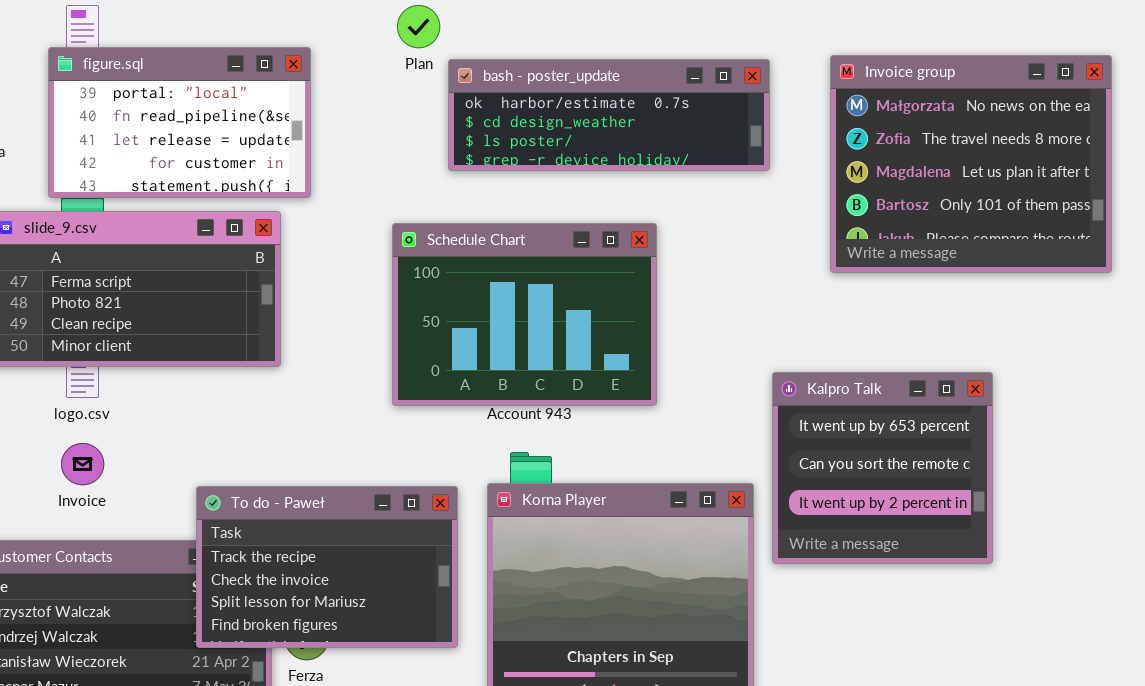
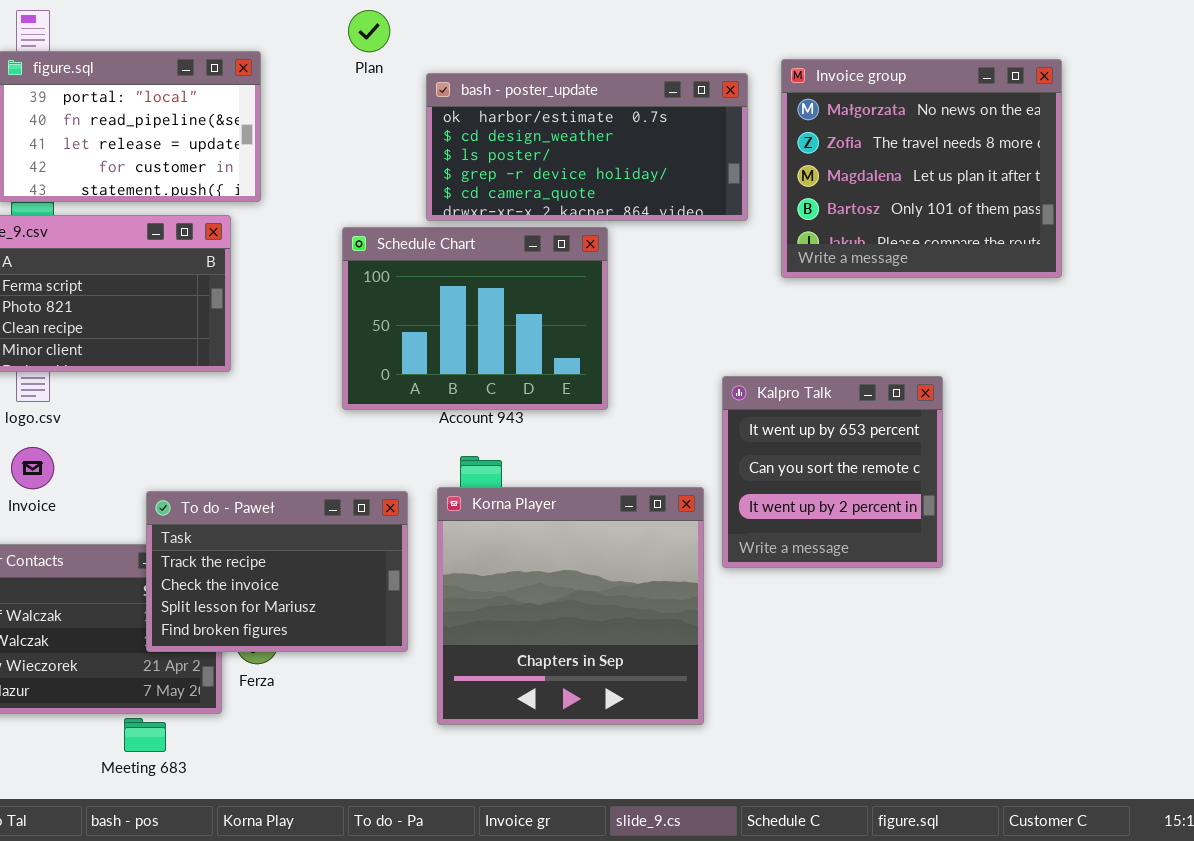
bash - poster_update: [448,59,770,171] -> [426,73,748,221], moved, resized

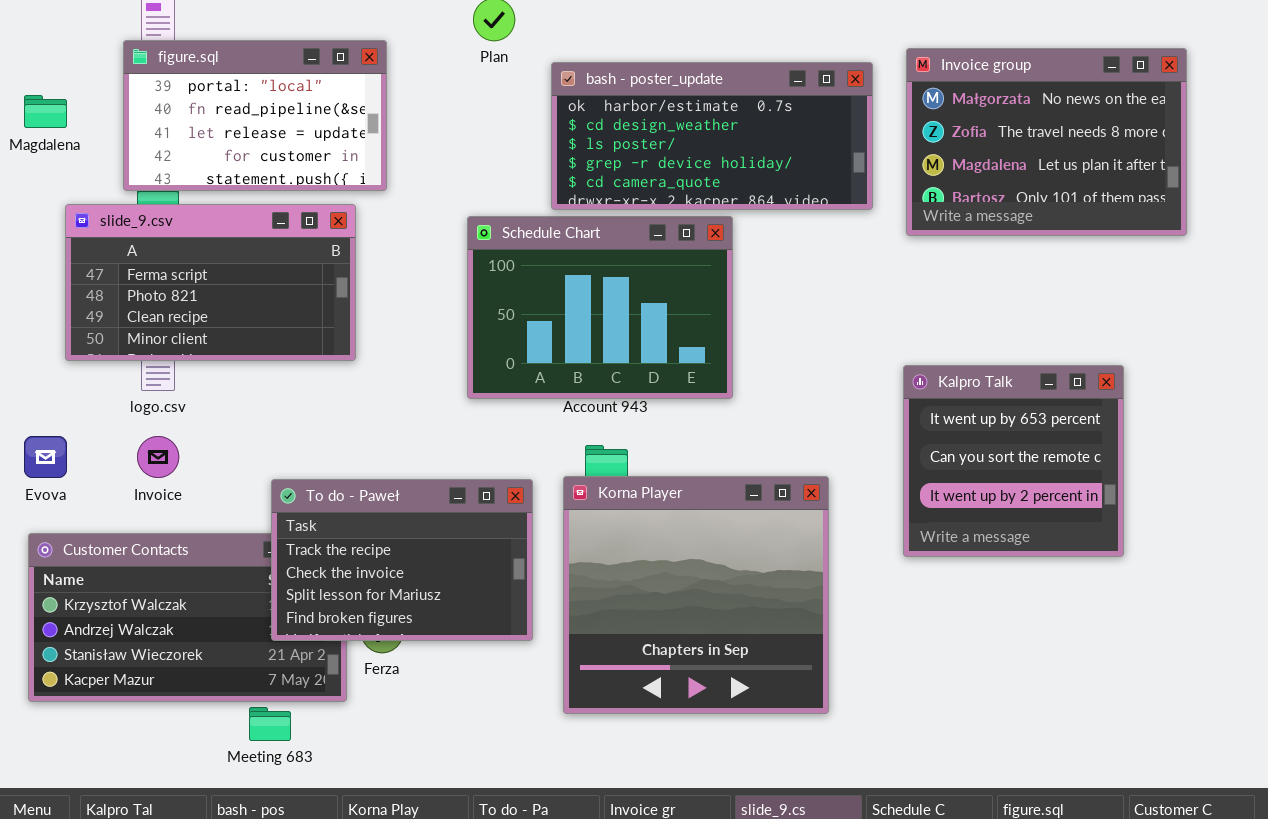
Invoice group: [781,59,1062,278] -> [906,48,1187,236], resized
Kalpro Talk: [722,376,943,568] -> [903,365,1124,557], moved

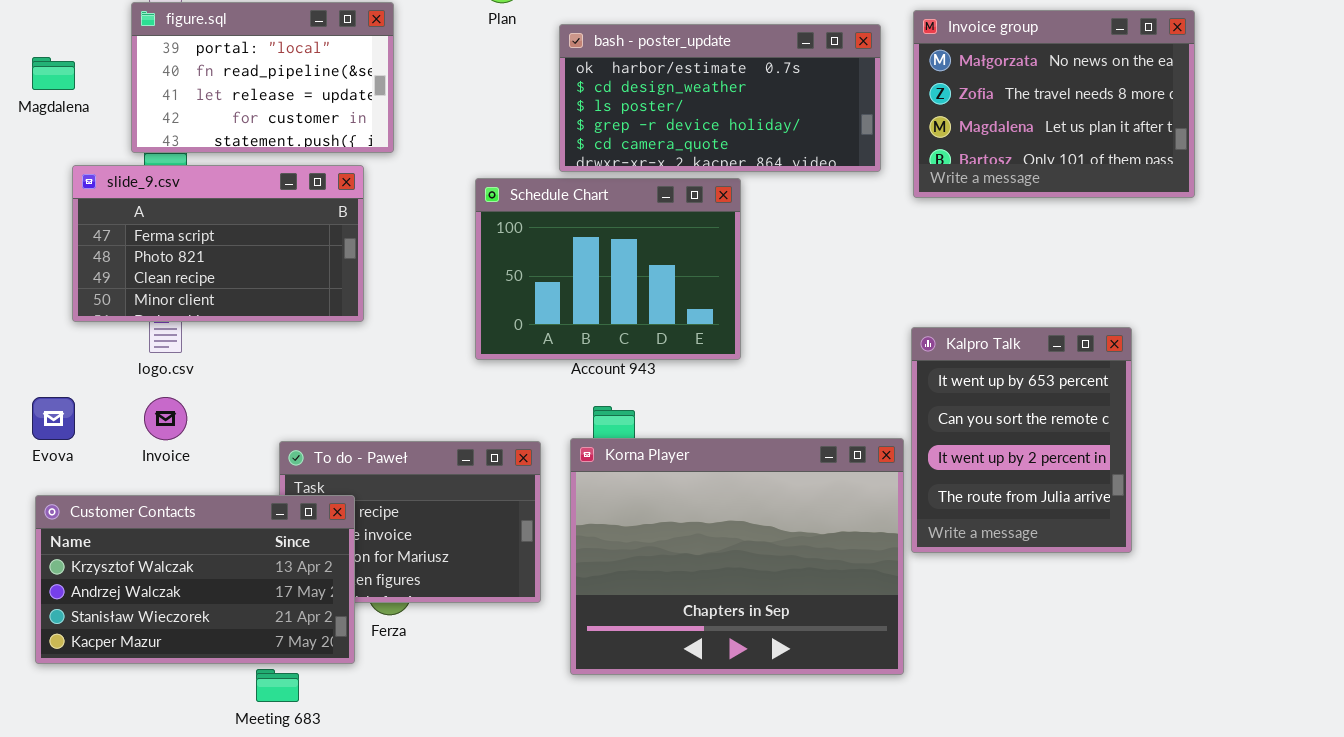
Kalpro Talk: [903,365,1124,557] -> [911,327,1132,553], resized
Korna Player: [563,476,829,714] -> [570,438,904,675], resized
Customer Contacts: [28,533,347,702] -> [35,495,355,664], raised

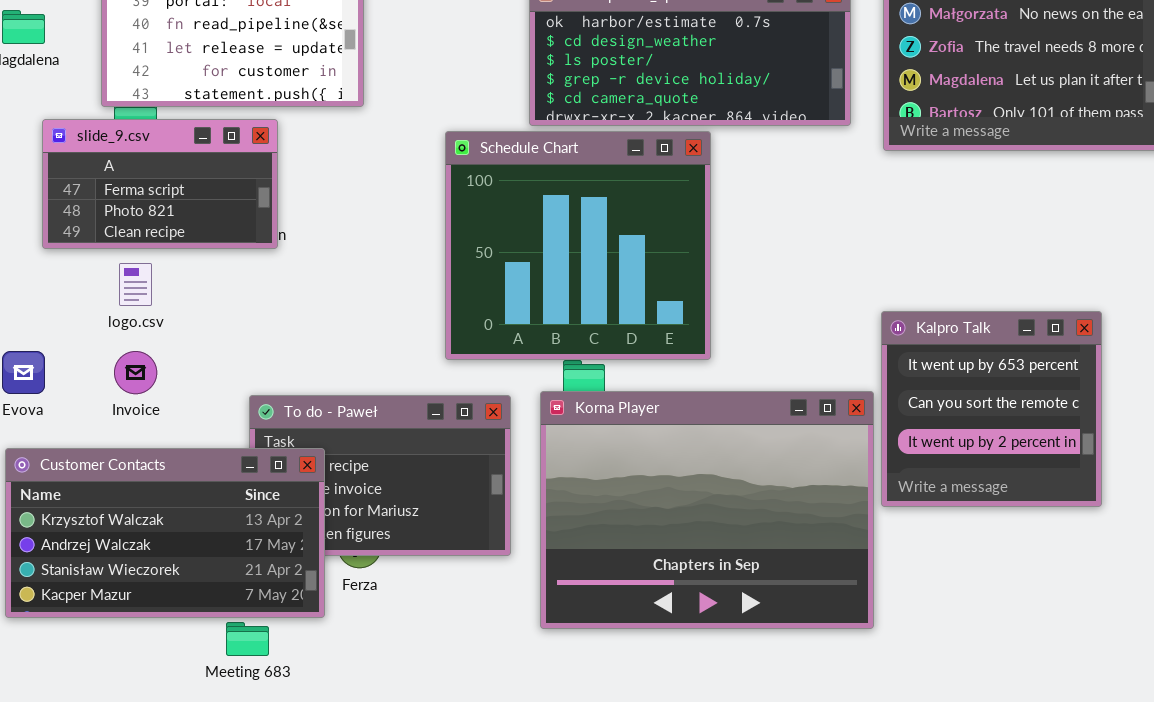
slide_9.csv: [72,165,364,322] -> [42,119,278,249], resized
Schedule Chart: [475,178,741,360] -> [445,131,711,360], resized
Kalpro Talk: [911,327,1132,553] -> [881,311,1102,507], resized

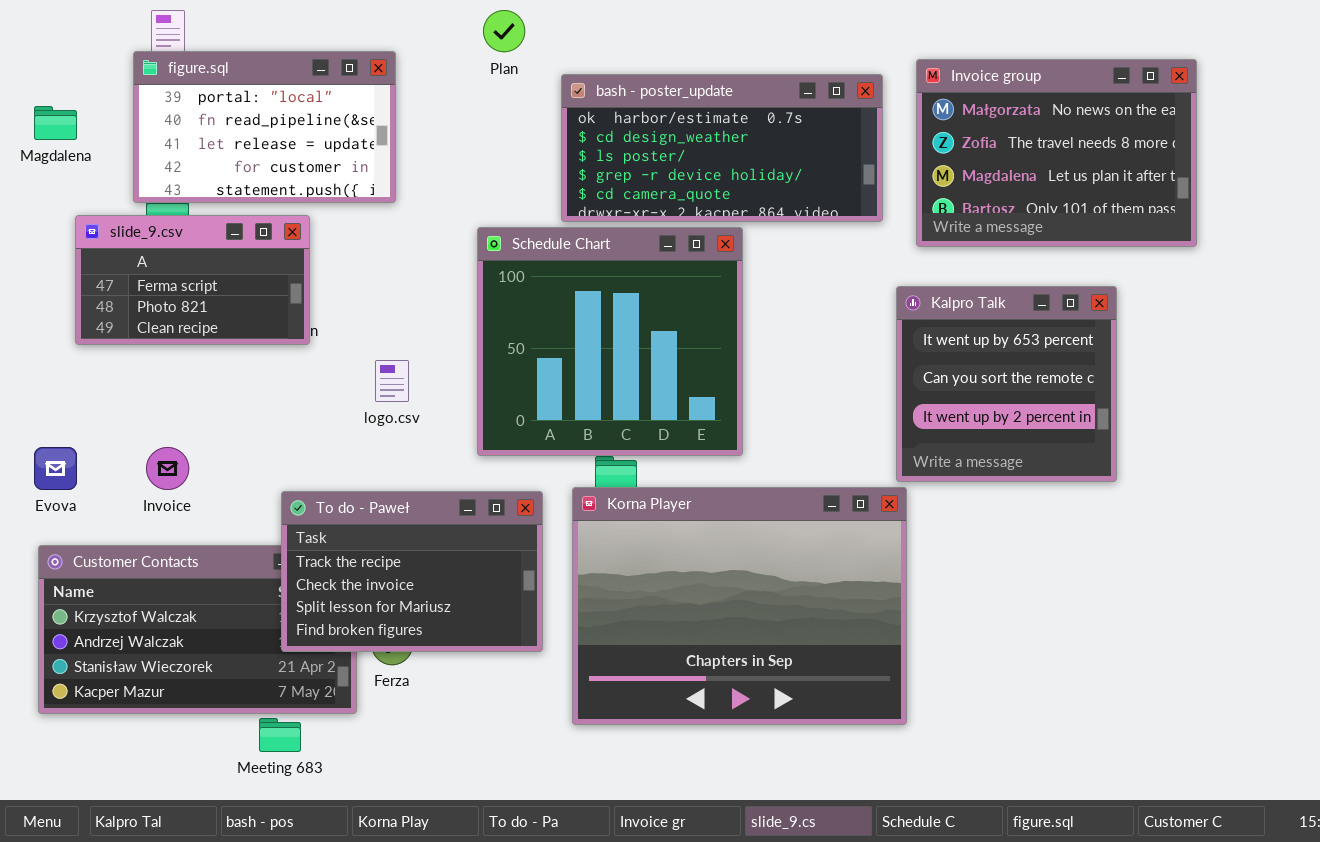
logo.csv: [119,263,152,306] -> [375,360,409,402], moved
Kalpro Talk: [881,311,1102,507] -> [896,286,1117,482], moved
To do - Paweł: [249,395,511,556] -> [281,491,543,652], raised

